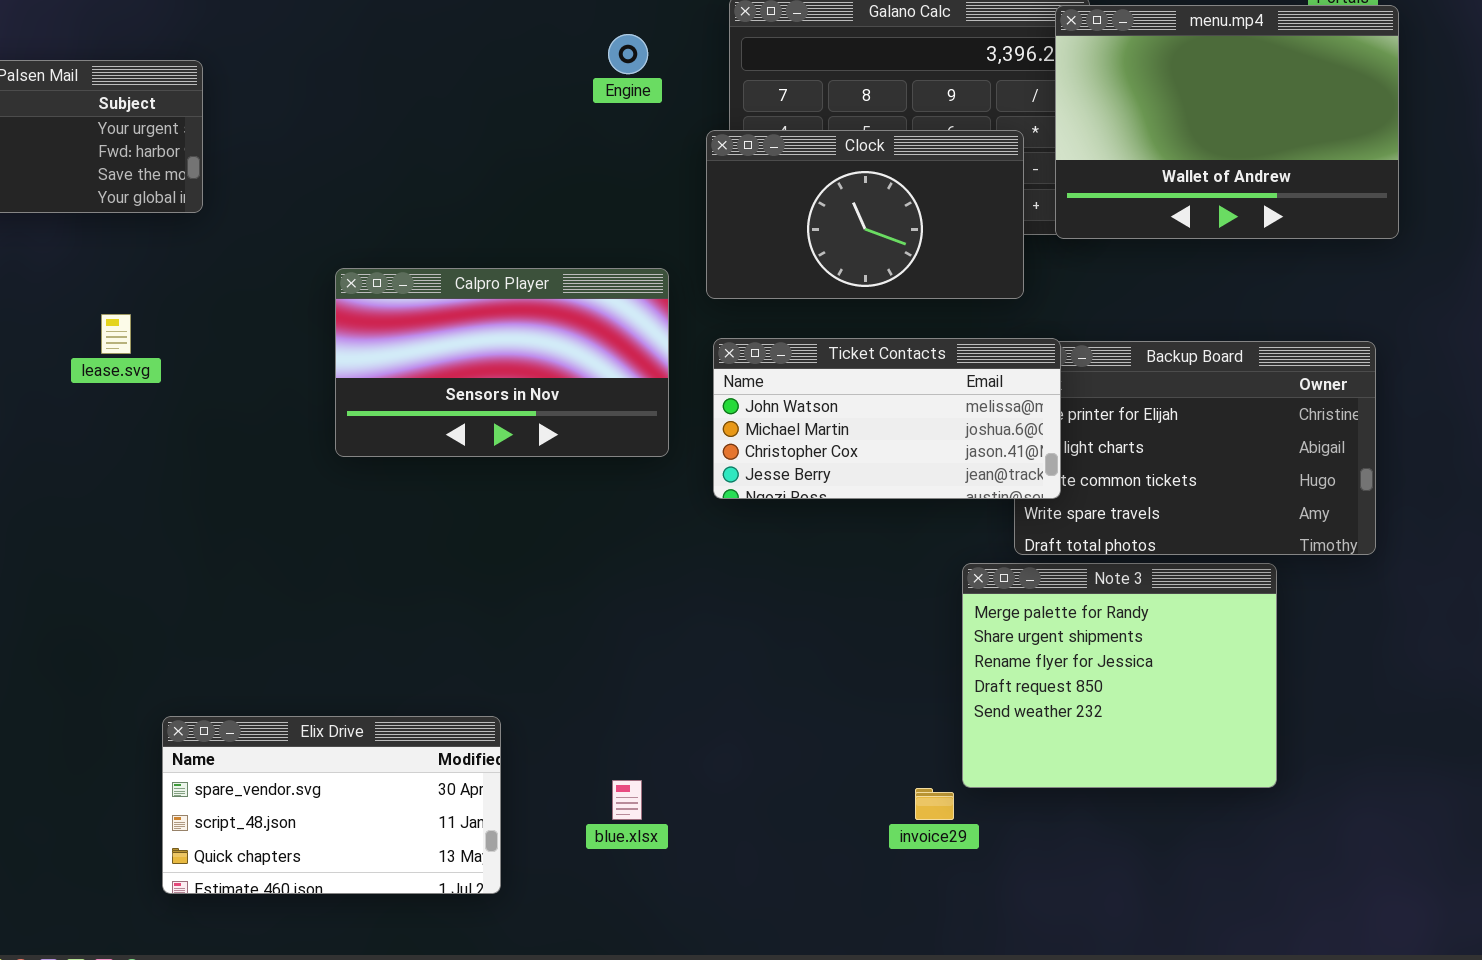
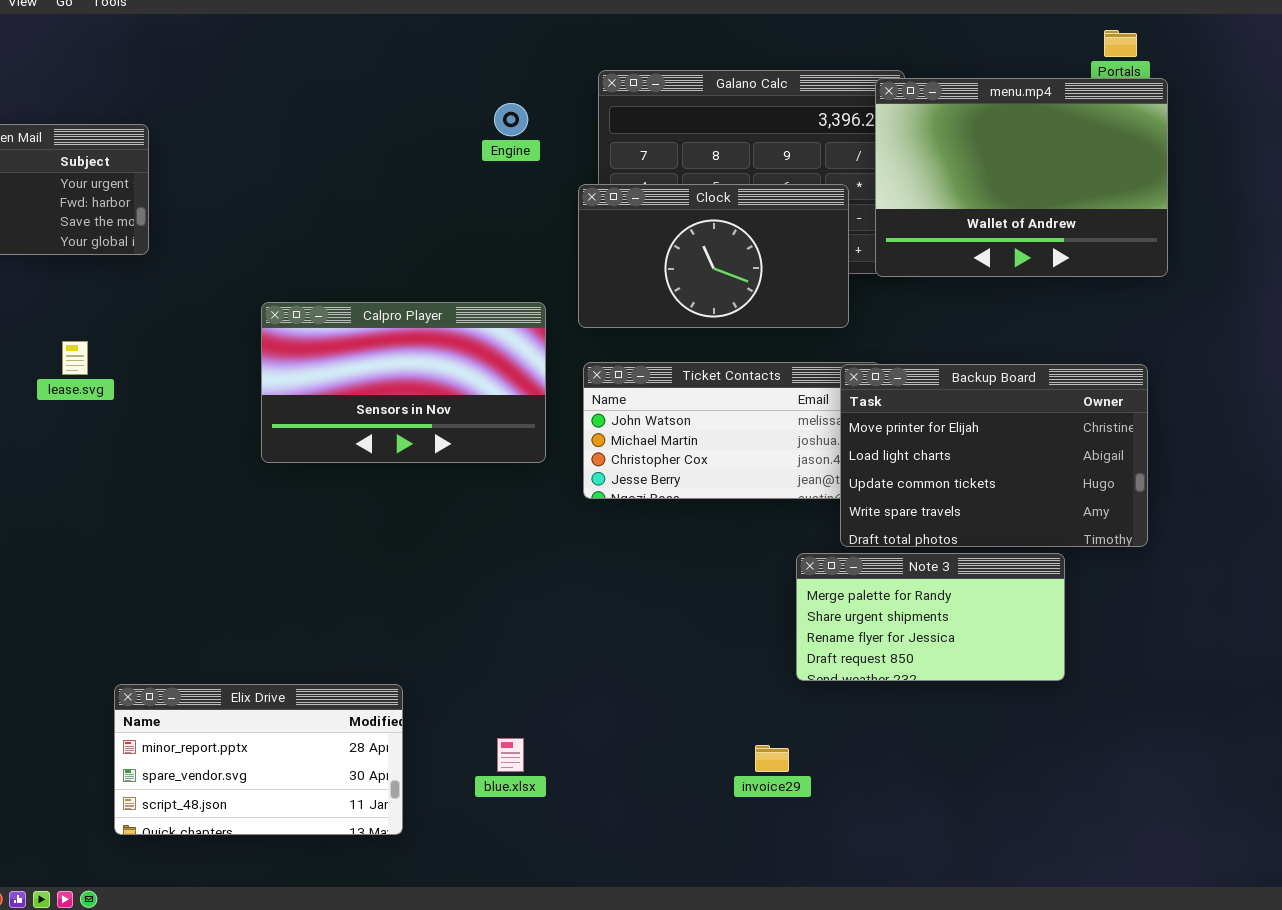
Backup Board: [1014,341,1376,555] -> [840,364,1148,547], raised
Note 3: [962,563,1277,788] -> [796,553,1065,681], resized
Elix Drive: [162,716,501,894] -> [114,684,403,835], scrolled up 1 row

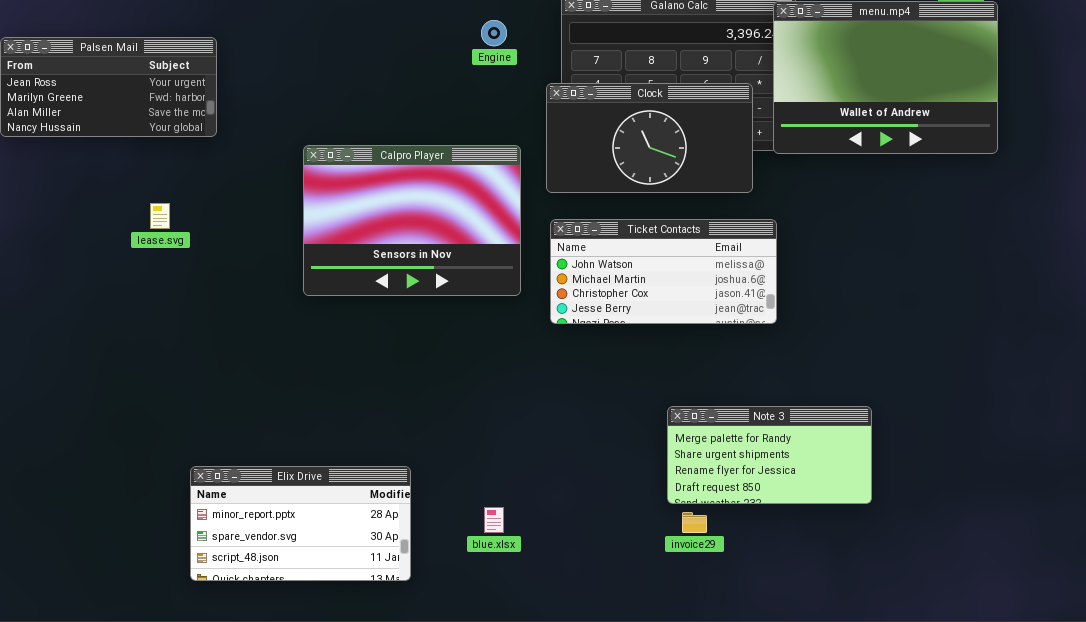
Calpro Player: [261,302,546,463] -> [303,145,521,296], resized
Backup Board: [840,364,1148,547] -> none, closed
Note 3: [796,553,1065,681] -> [667,406,872,504], moved

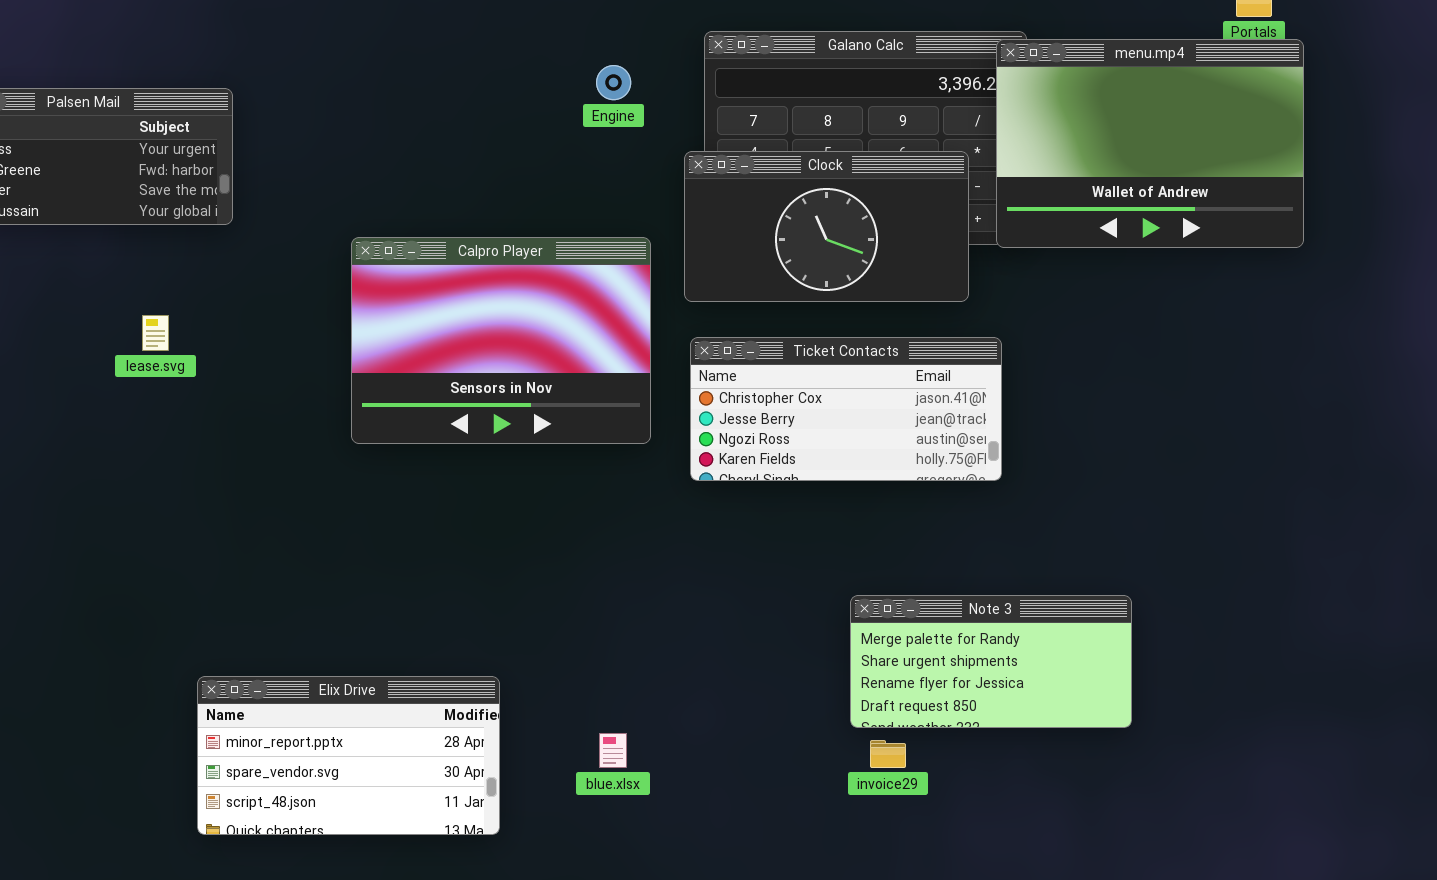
Ticket Contacts: [550,219,777,324] -> [690,337,1002,481], scrolled down 2 rows

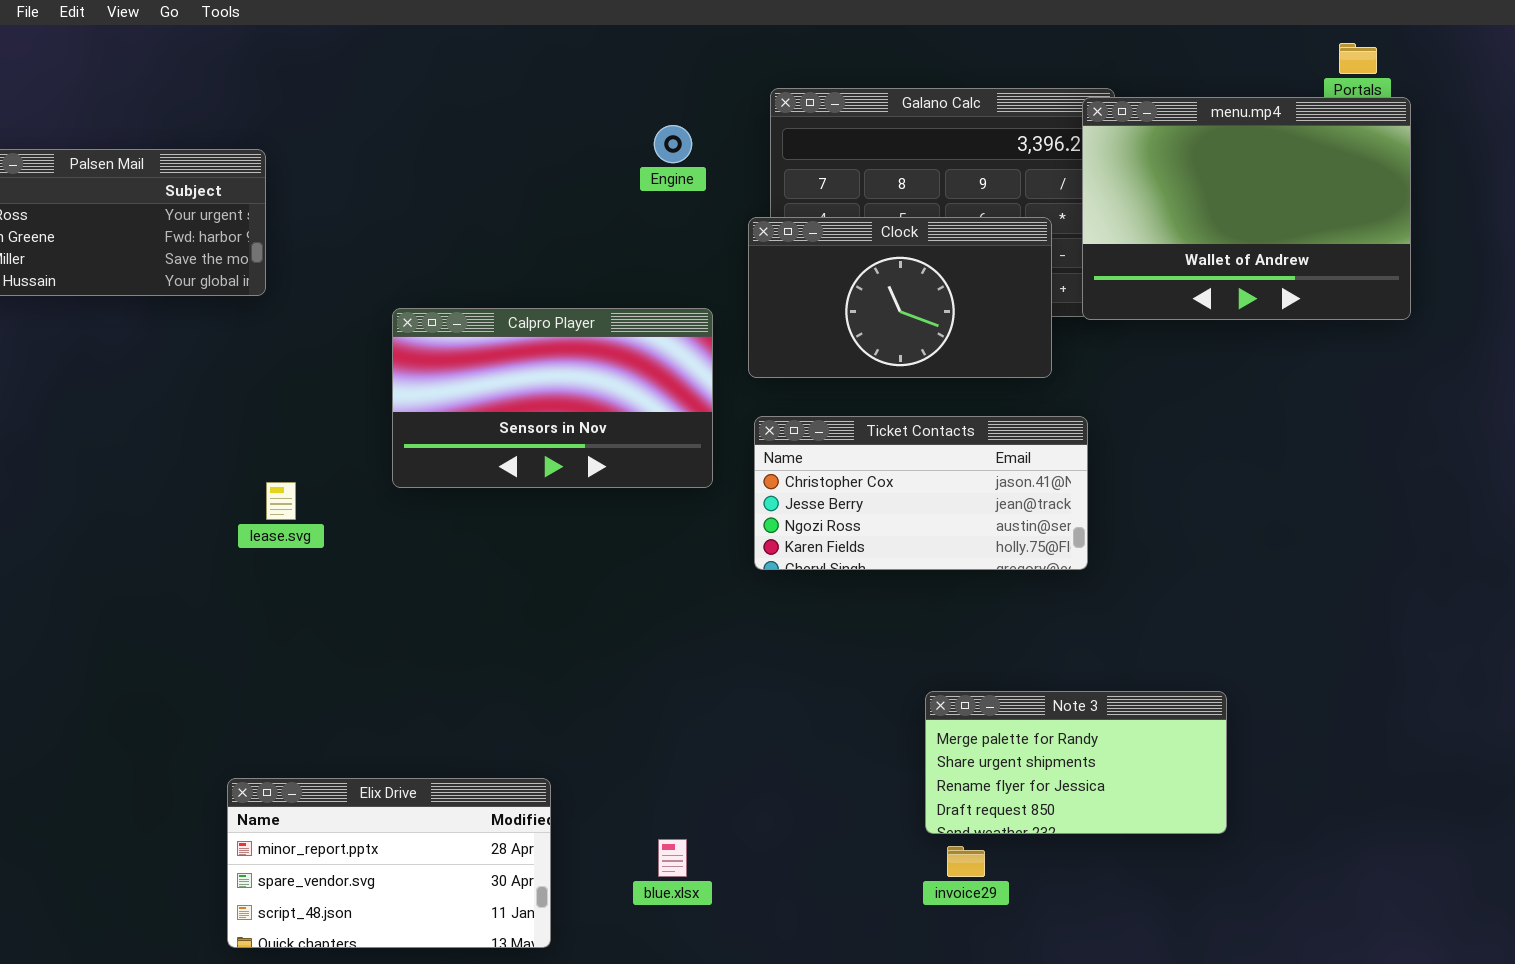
Calpro Player: [351,237,651,444] -> [392,308,713,488], resized
lease.svg: [142,315,169,351] -> [266,482,296,520], moved

